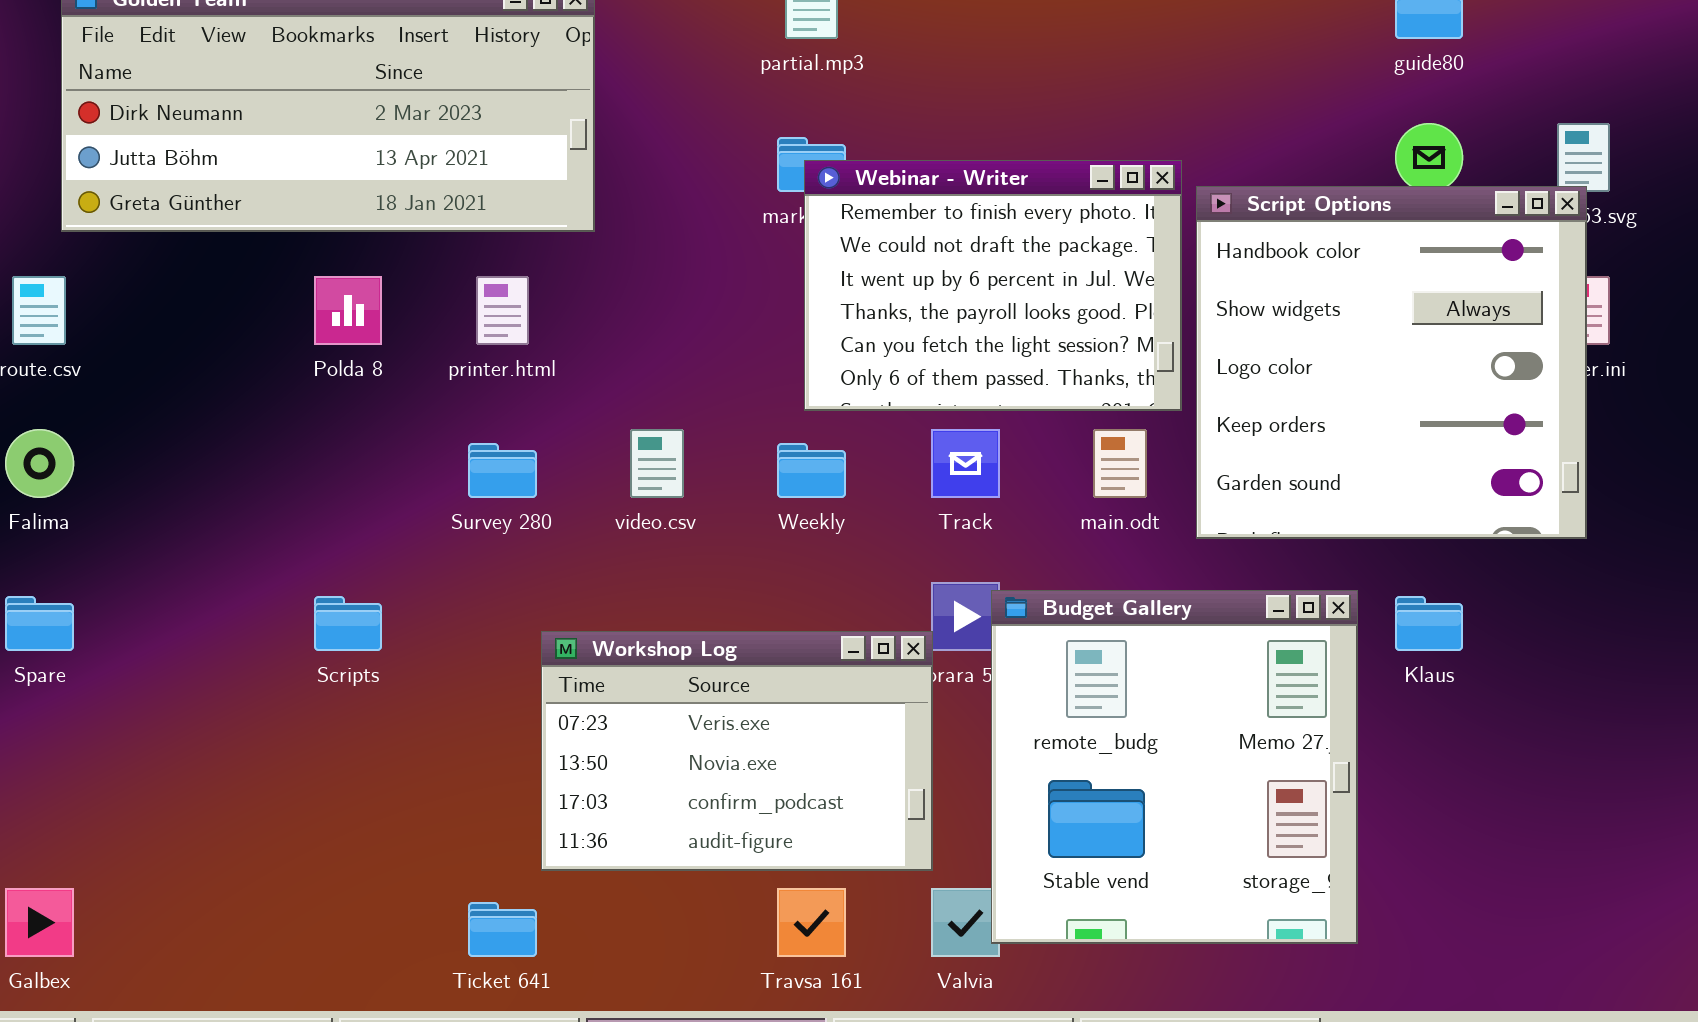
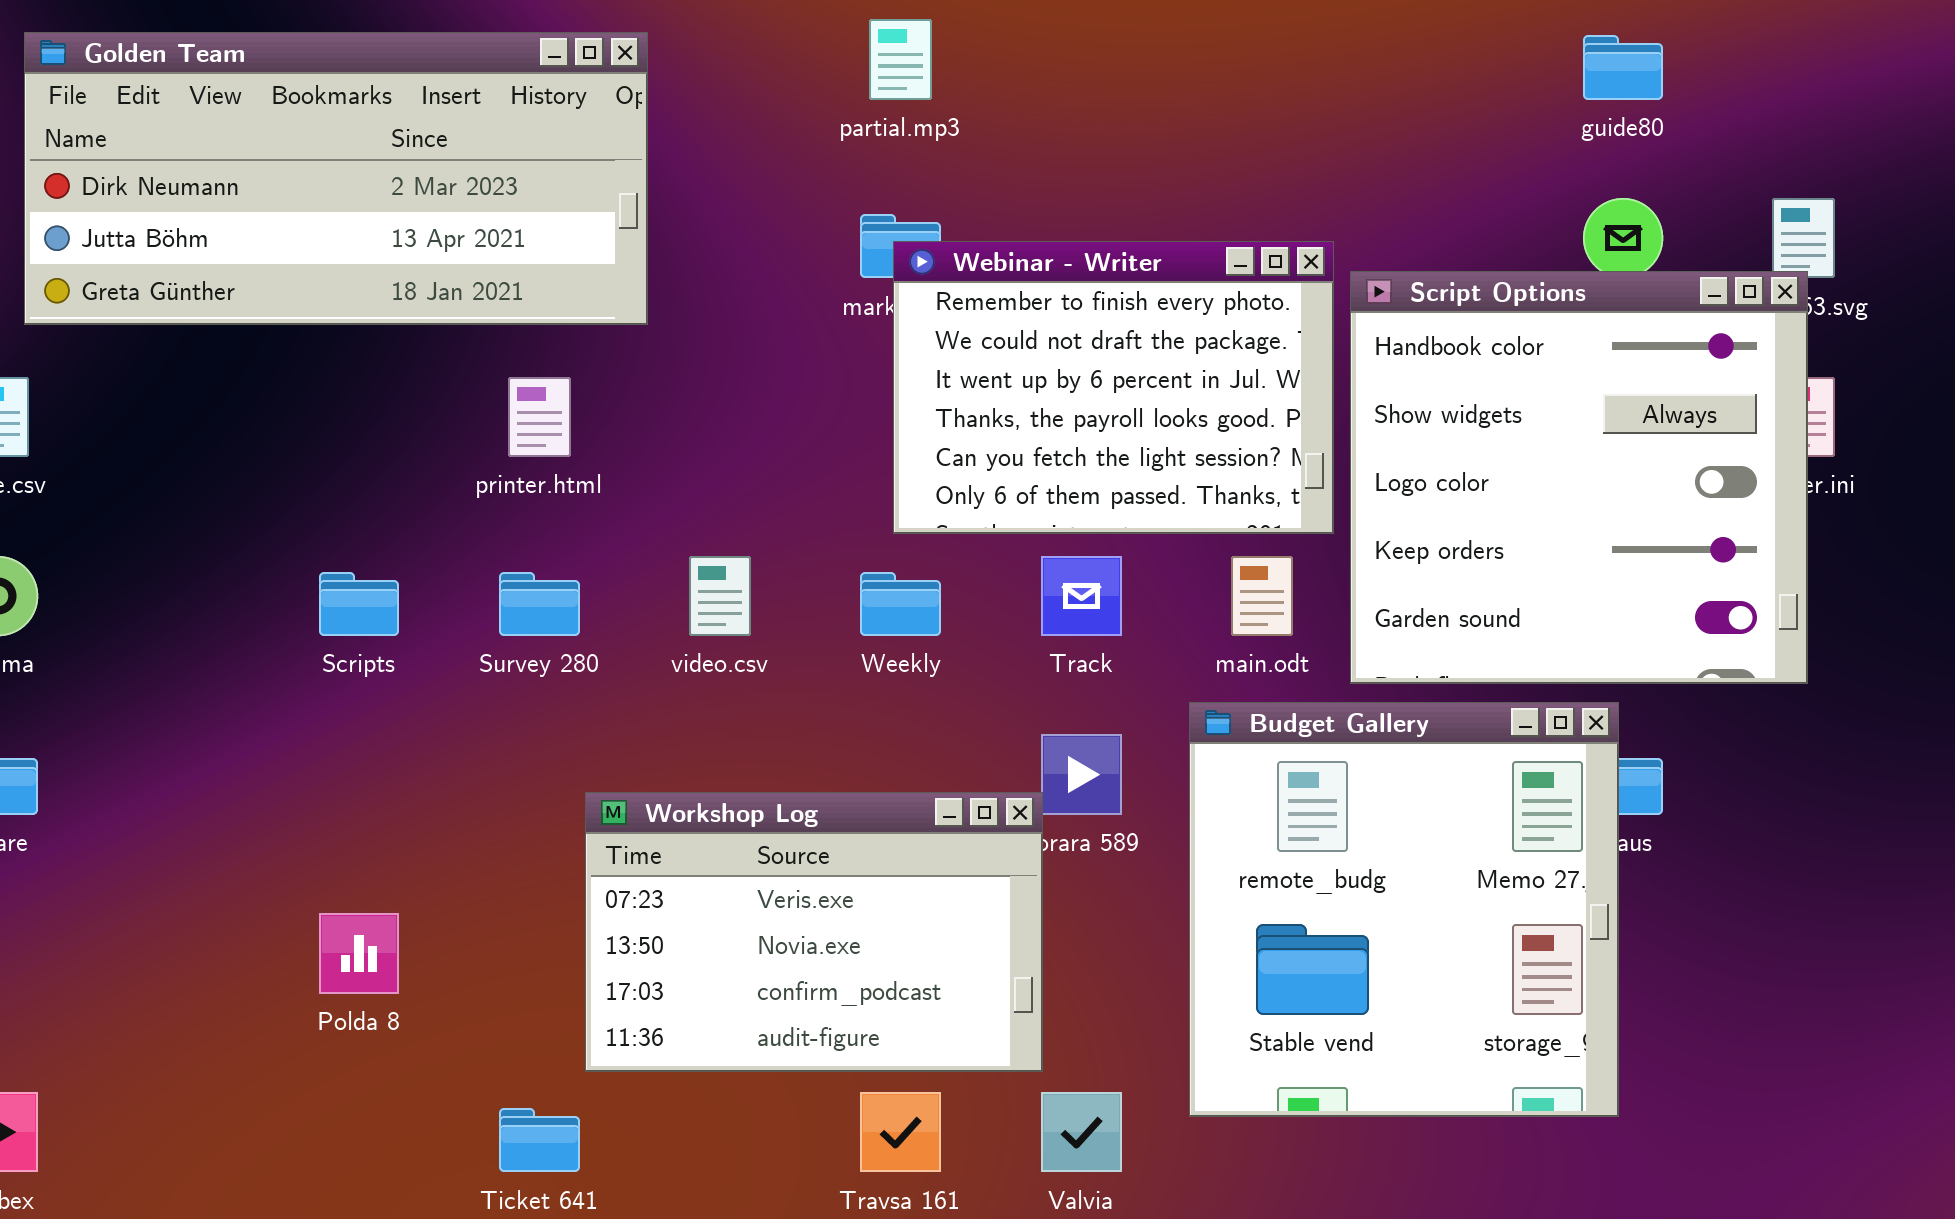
Polda 8: [314,276,382,345] -> [319,913,399,994], moved
Budget Gallery: [991,590,1358,944] -> [1189,702,1619,1117], moved
Scripts: [314,596,382,651] -> [319,572,399,636], moved

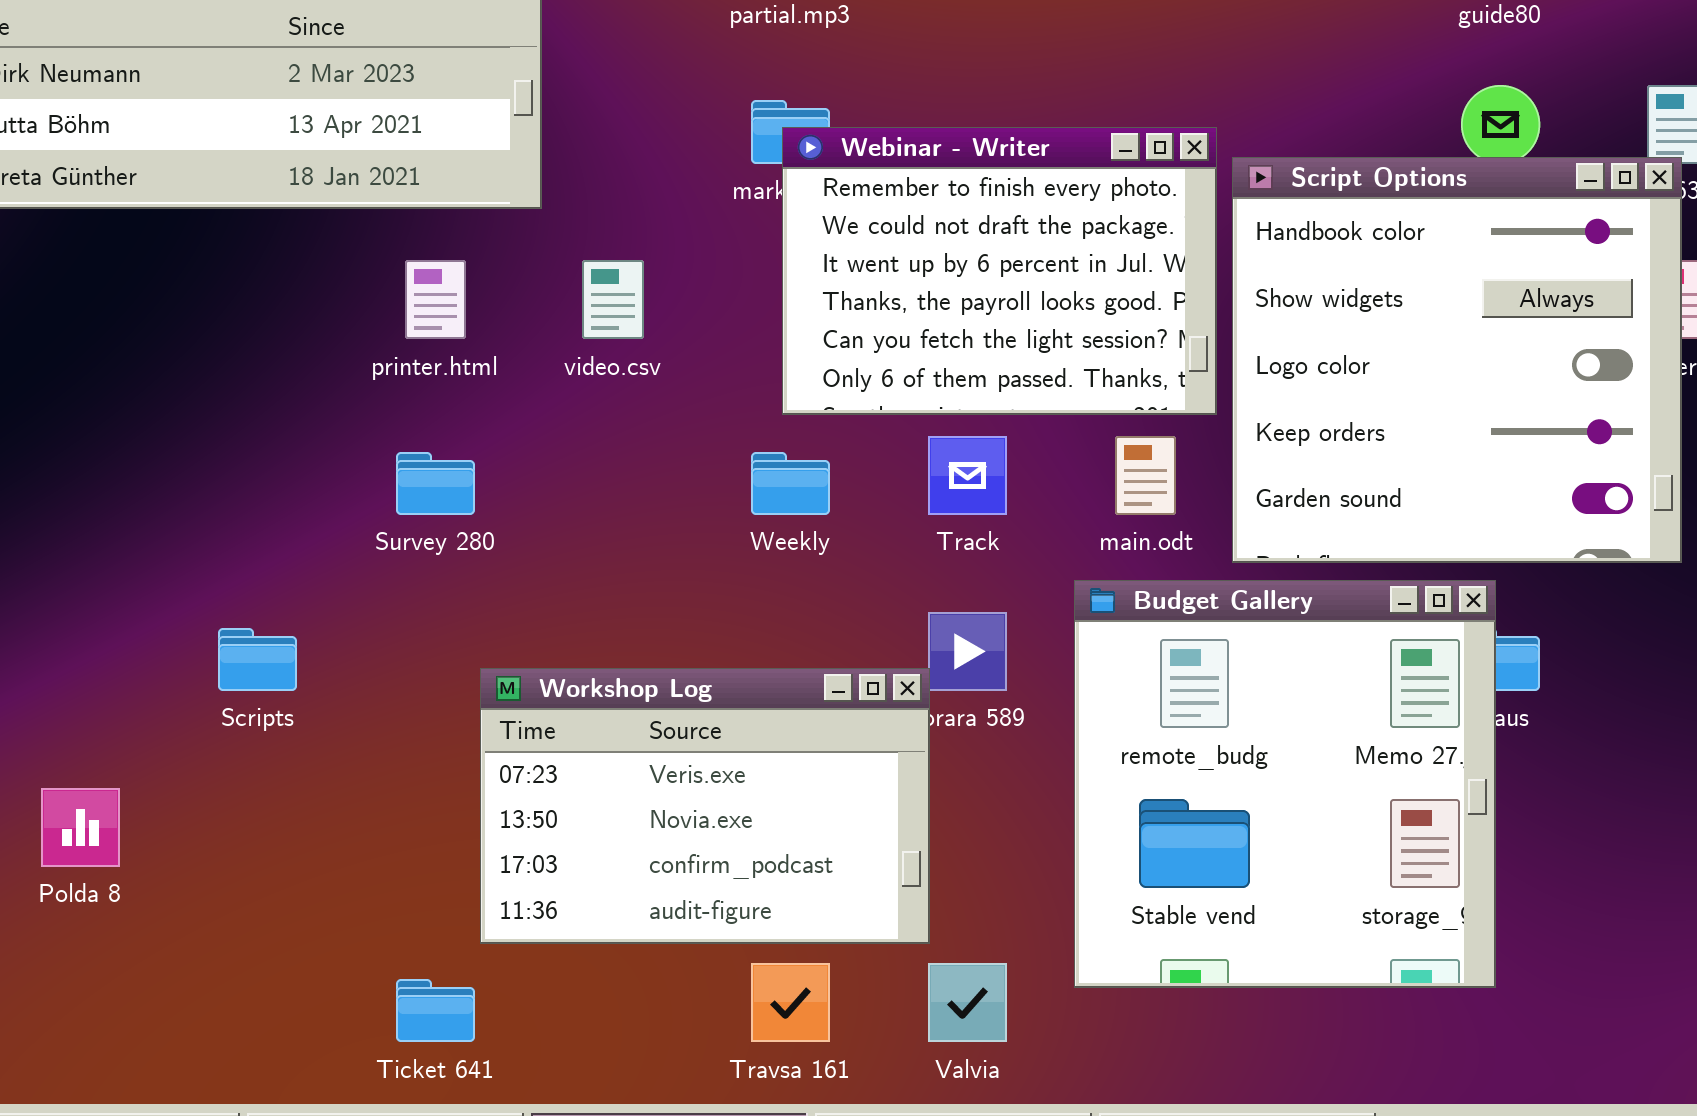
video.csv: [689,556,751,636] -> [582,260,644,339], moved
Scripts: [319,572,399,636] -> [218,628,297,691], moved
Polda 8: [319,913,399,994] -> [41,788,120,867], moved

